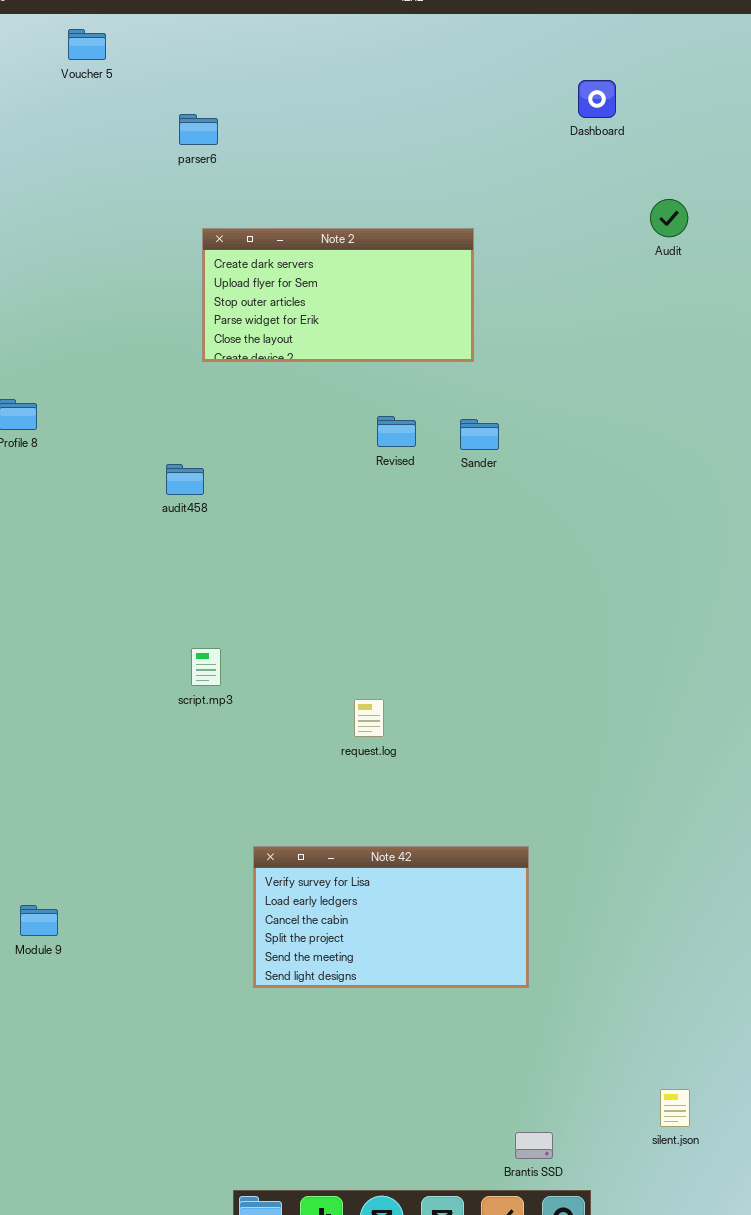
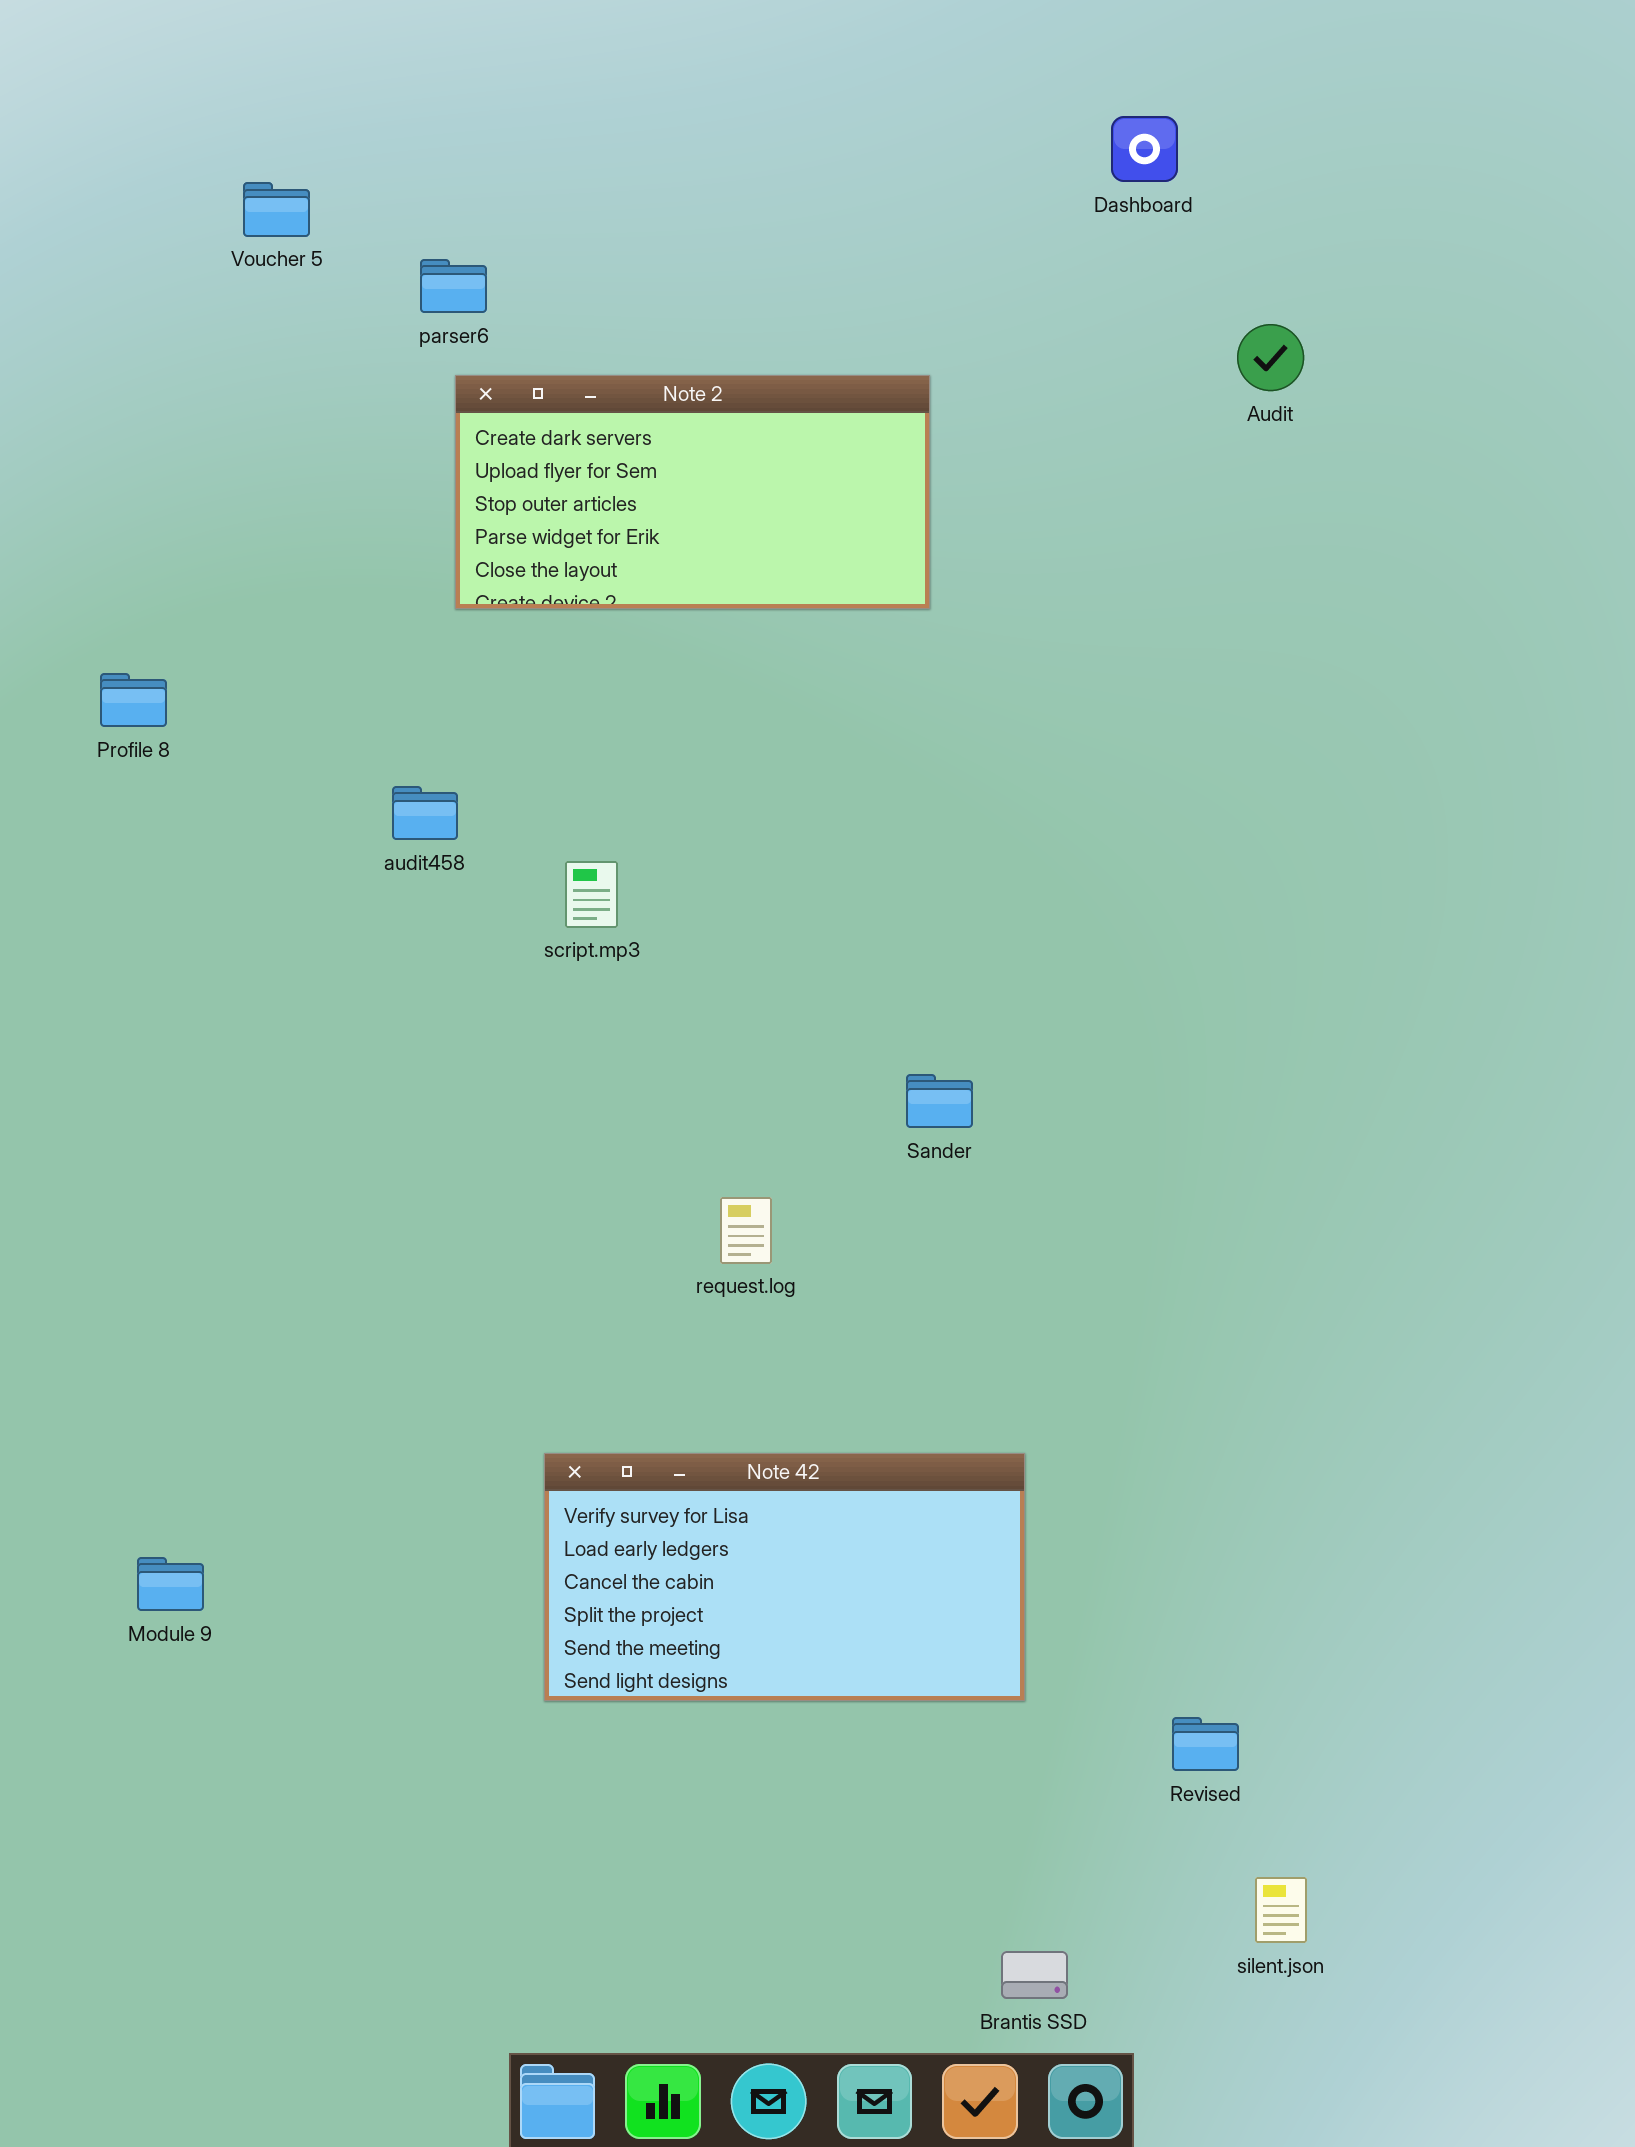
Voucher 5: [68,29,106,60] -> [243,182,310,237], moved
parser6: [179,114,218,145] -> [420,259,487,313], moved
Revised: [377,416,416,447] -> [1172,1717,1239,1771], moved
Sander: [460,419,499,450] -> [906,1074,973,1128], moved
script.mp3: [191,648,221,686] -> [565,861,618,928], moved

